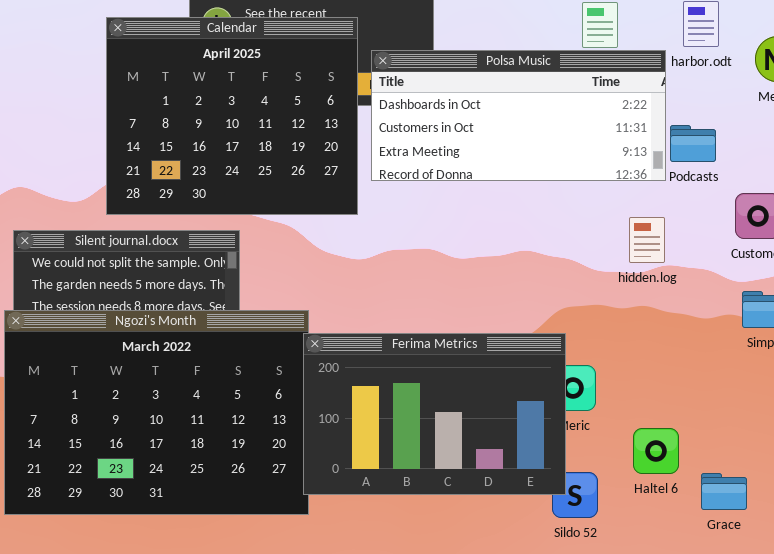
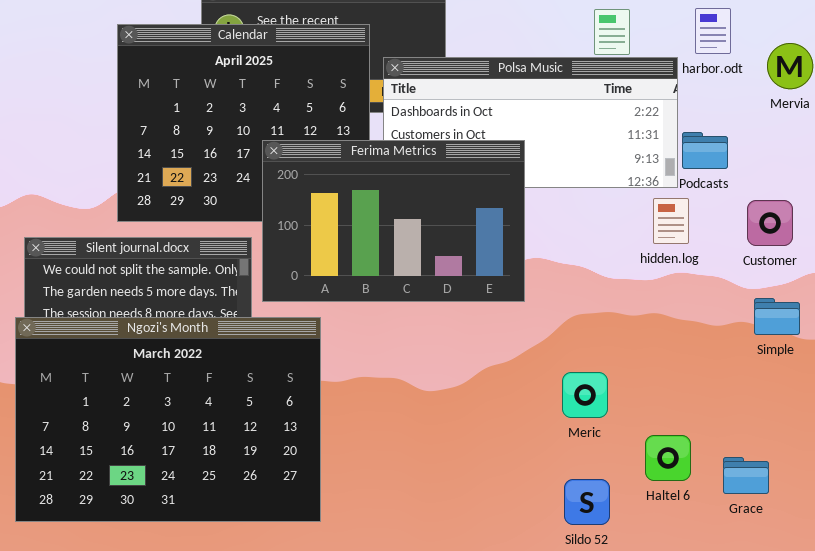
hidden.log: [629,217,665,263] -> [653,198,689,244], moved
Ferima Metrics: [303,333,566,495] -> [262,140,525,302], moved
Grace: [701,473,747,510] -> [723,457,769,494], moved

